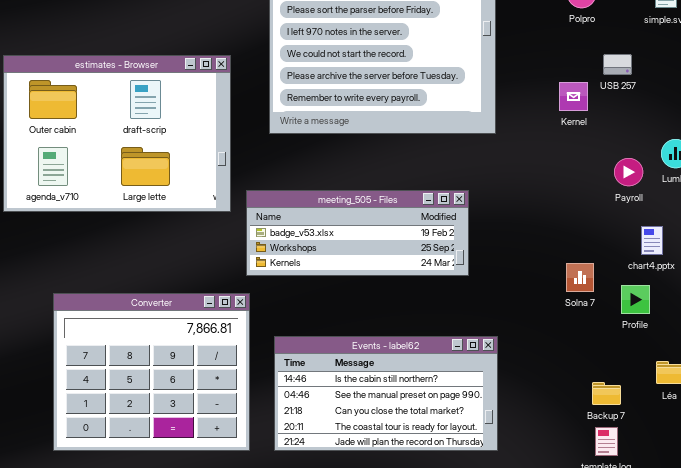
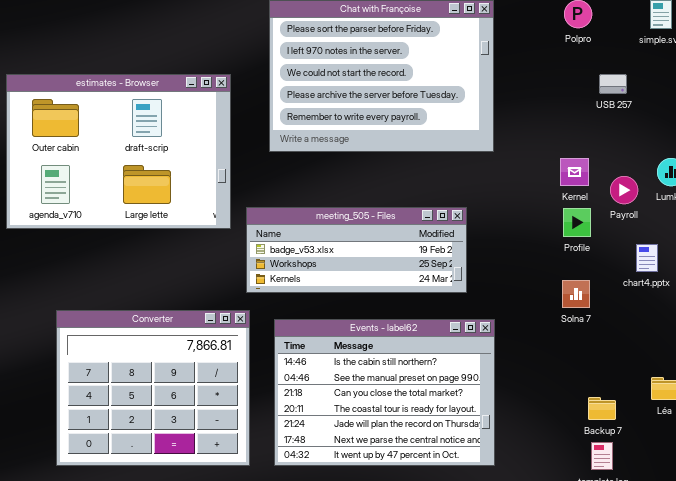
Kernel: [559,82,588,111] -> [560,158,589,186], moved
Profile: [621,285,650,314] -> [563,208,591,237], moved
Events - label62: [274,336,498,451] -> [274,319,495,466], resized

